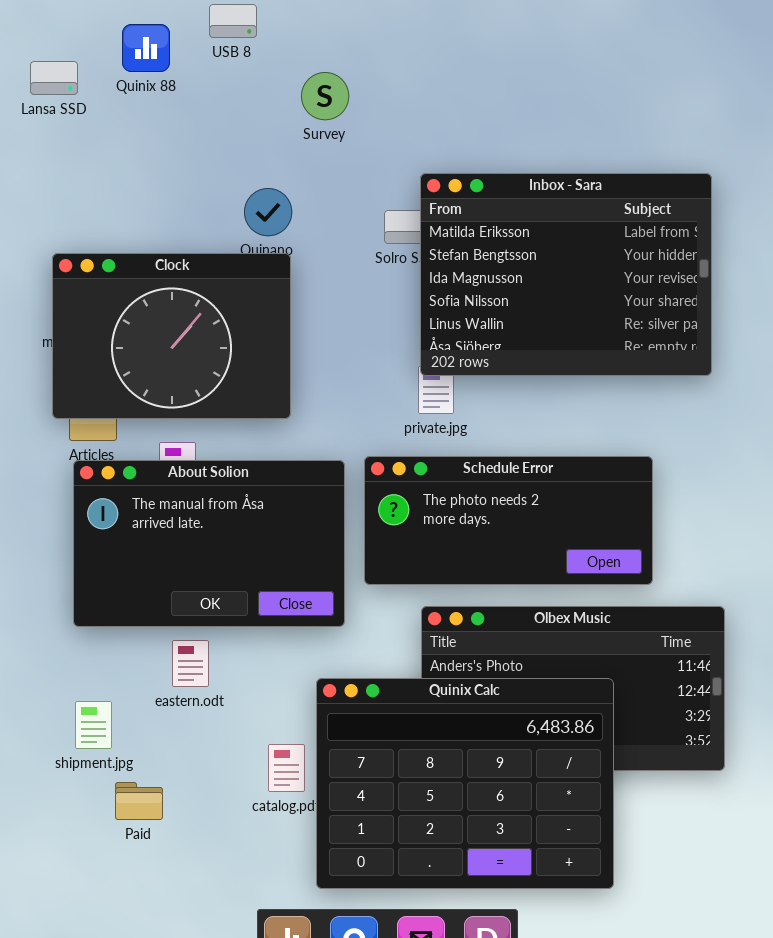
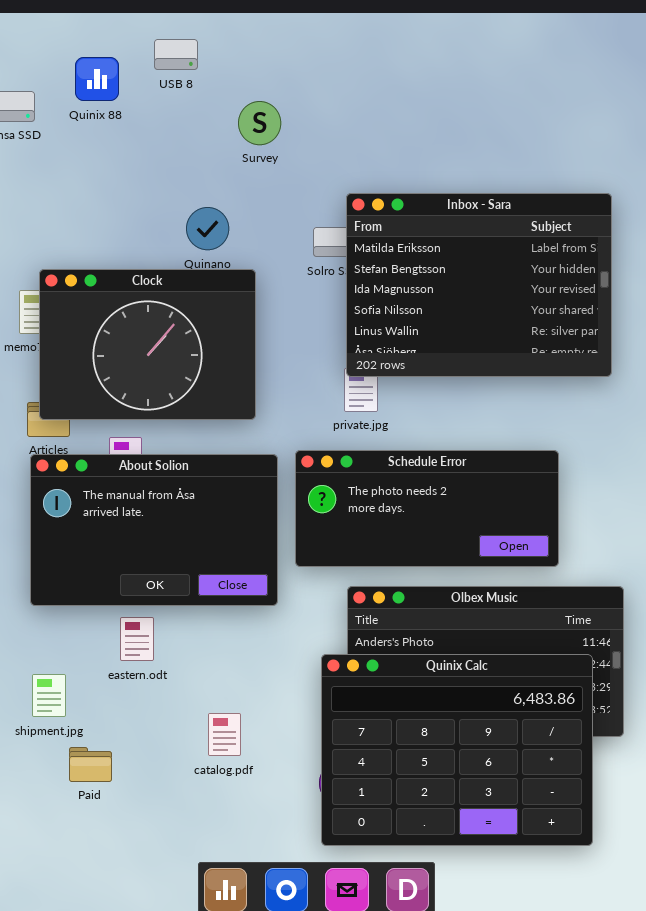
Clock: [52,253,291,419] -> [39,269,256,420], moved
Quinix Calc: [316,678,614,889] -> [321,654,593,846], moved

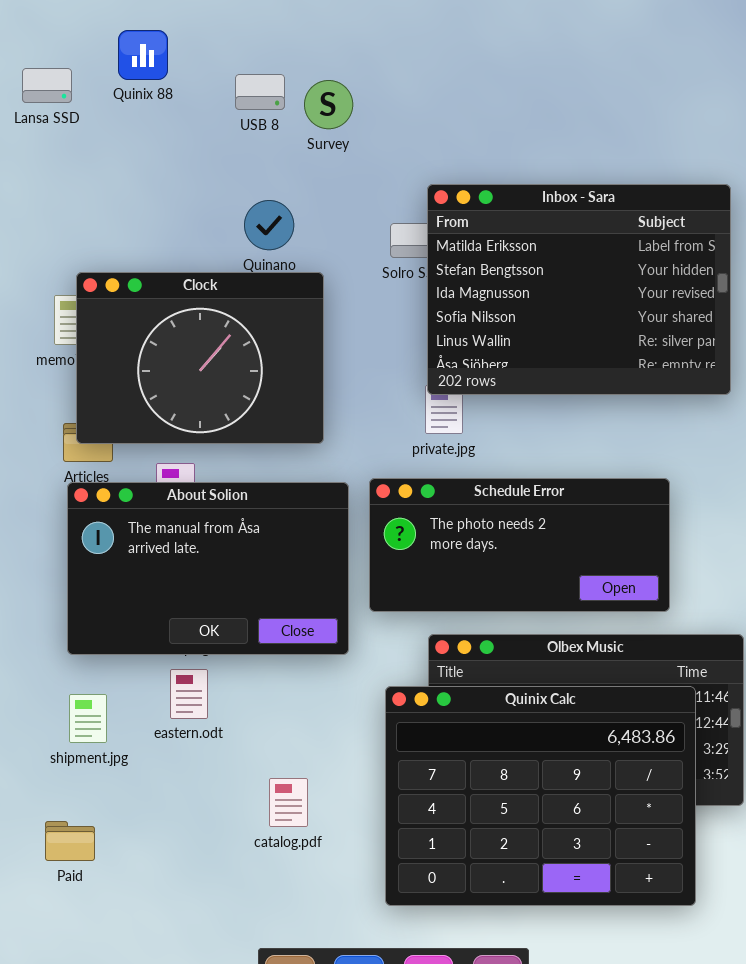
USB 8: [154,39,198,70] -> [235,74,285,110], moved
Quinix Calc: [321,654,593,846] -> [385,686,696,906], moved
shipment.jpg: [32,674,66,717] -> [69,694,107,743], moved
Paid: [69,747,112,782] -> [45,821,95,861], moved

